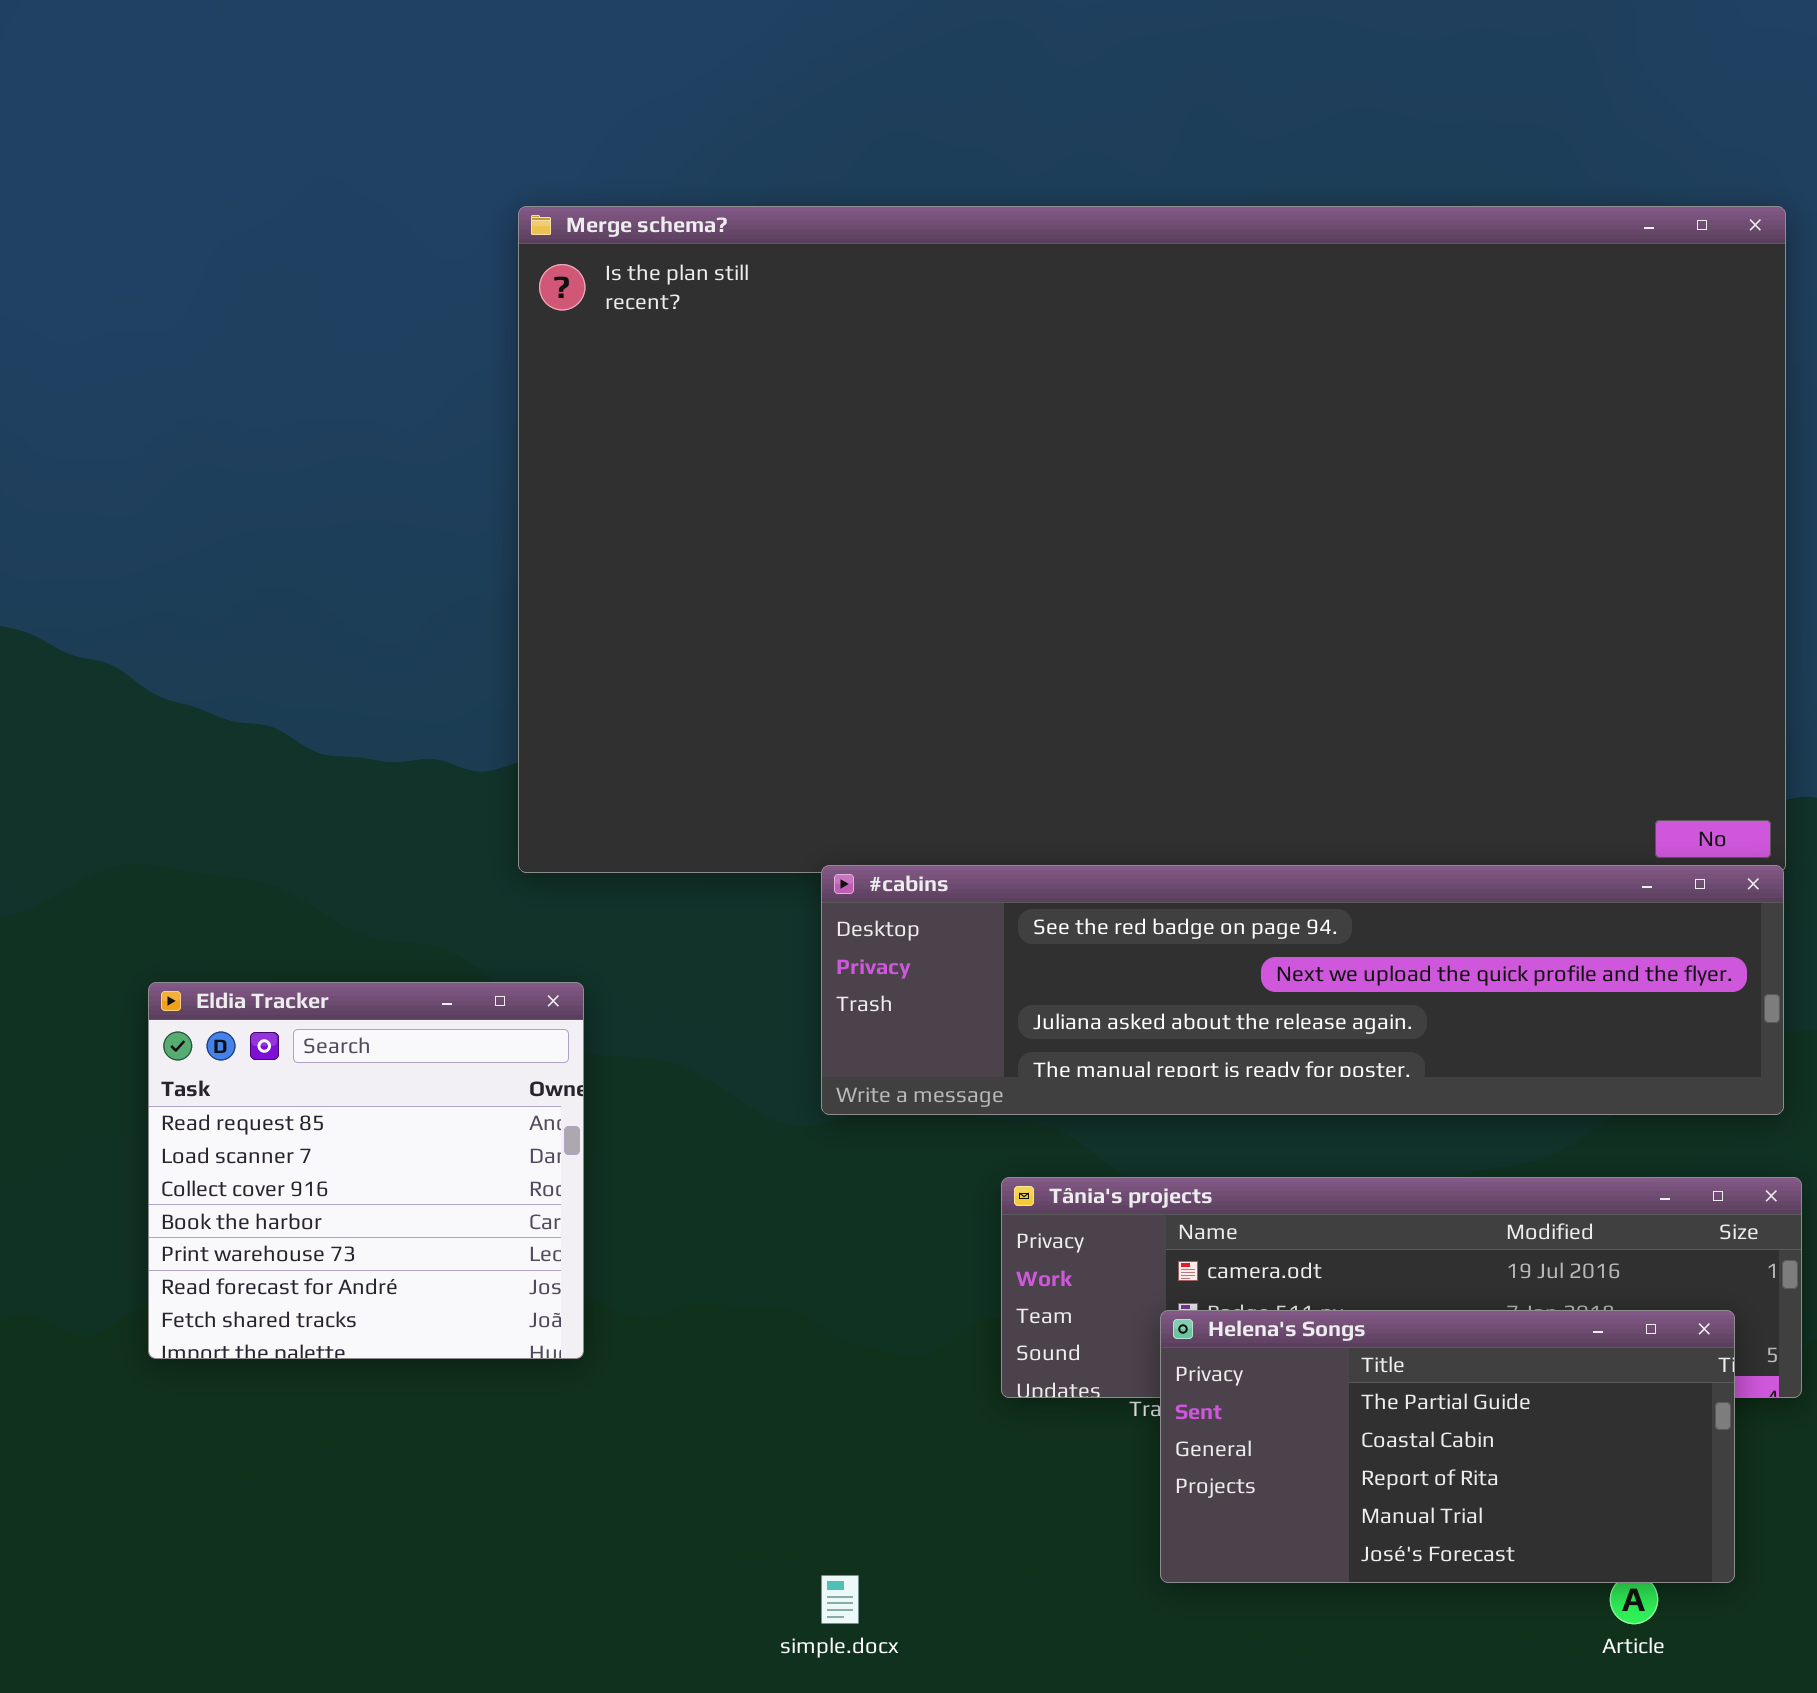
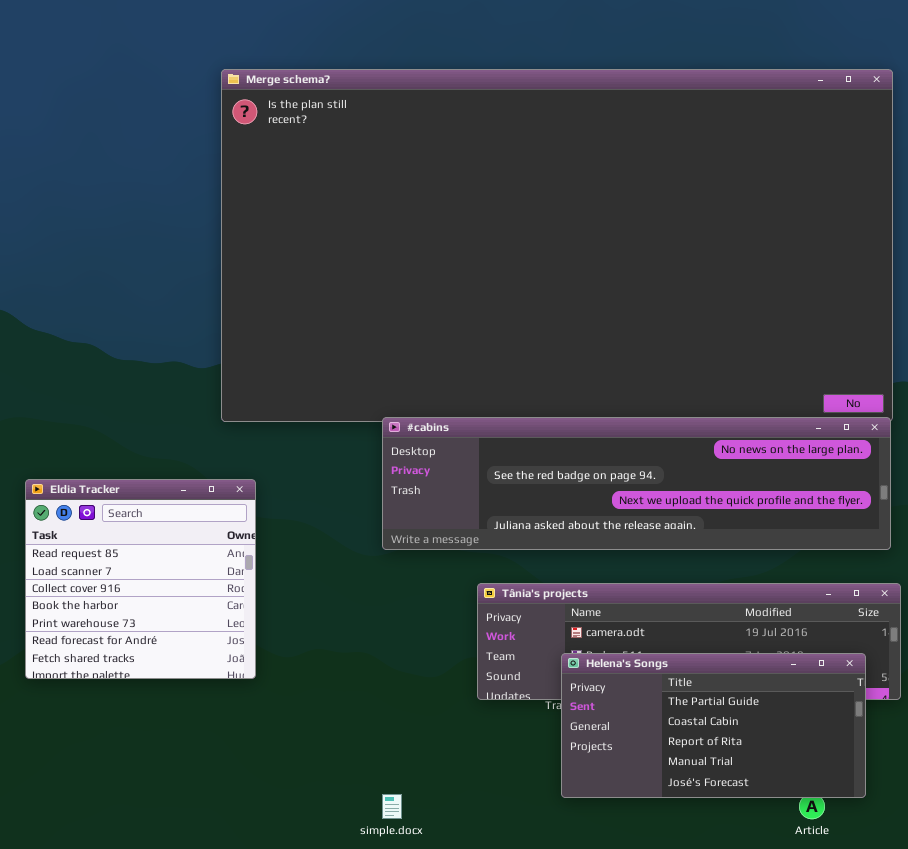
#cabins: [821,865,1784,1115] -> [382,417,891,550], scrolled up 1 row

